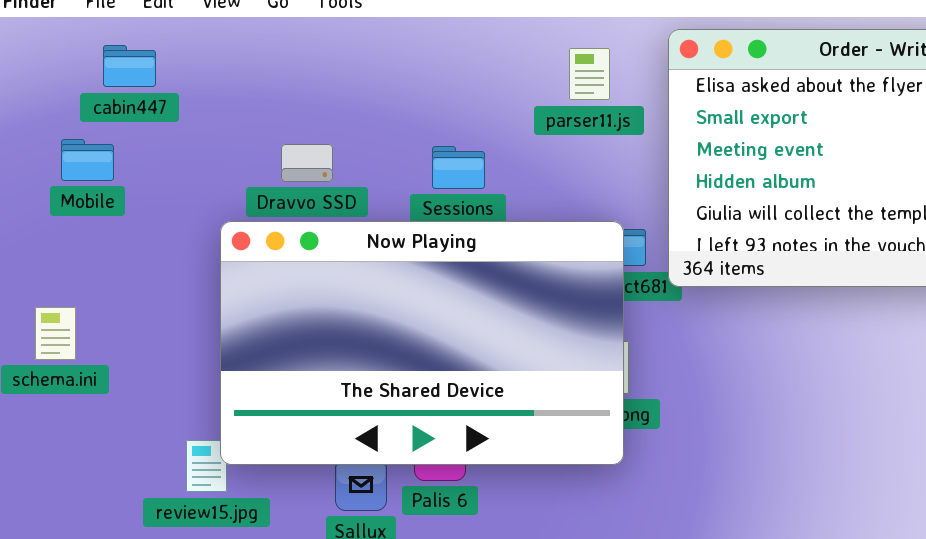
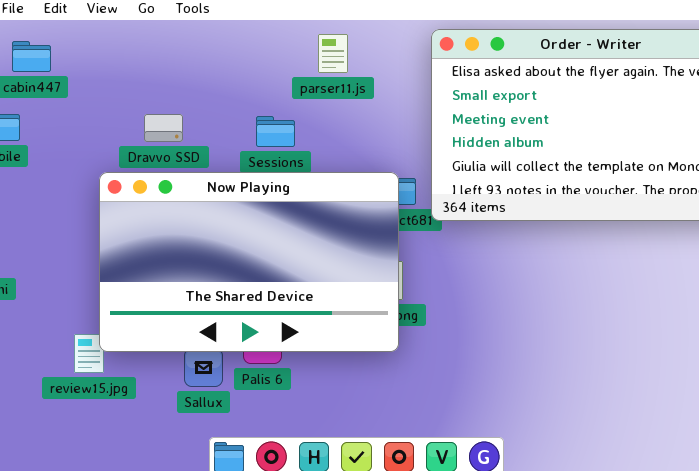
parser11.js: [569,48,610,100] -> [318,34,348,73], moved

